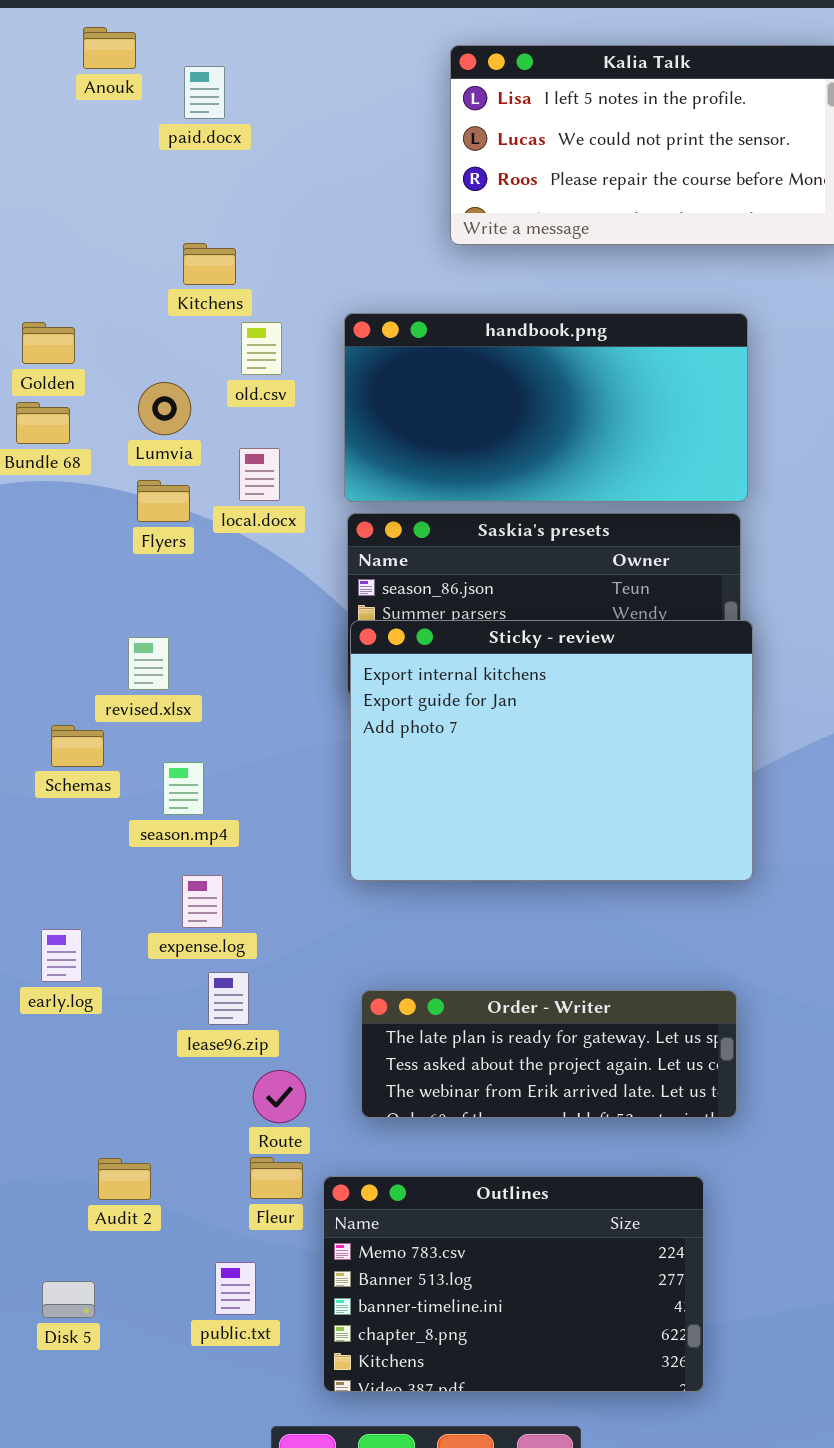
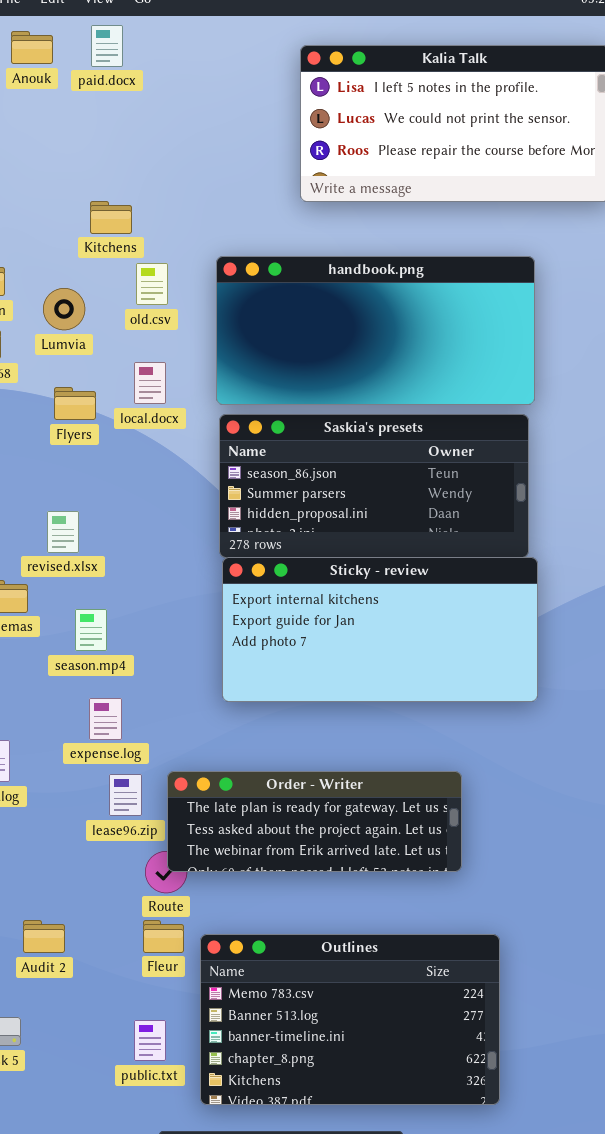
paid.docx: [184,66,225,119] -> [91,25,123,67], moved
Lumvia: [138,382,191,435] -> [43,288,85,330], moved
Sticky - review: [350,620,753,881] -> [222,557,538,702], resized
Order - Writer: [361,990,737,1118] -> [167,771,462,872], moved
public.txt: [215,1262,256,1315] -> [134,1020,166,1061], moved

